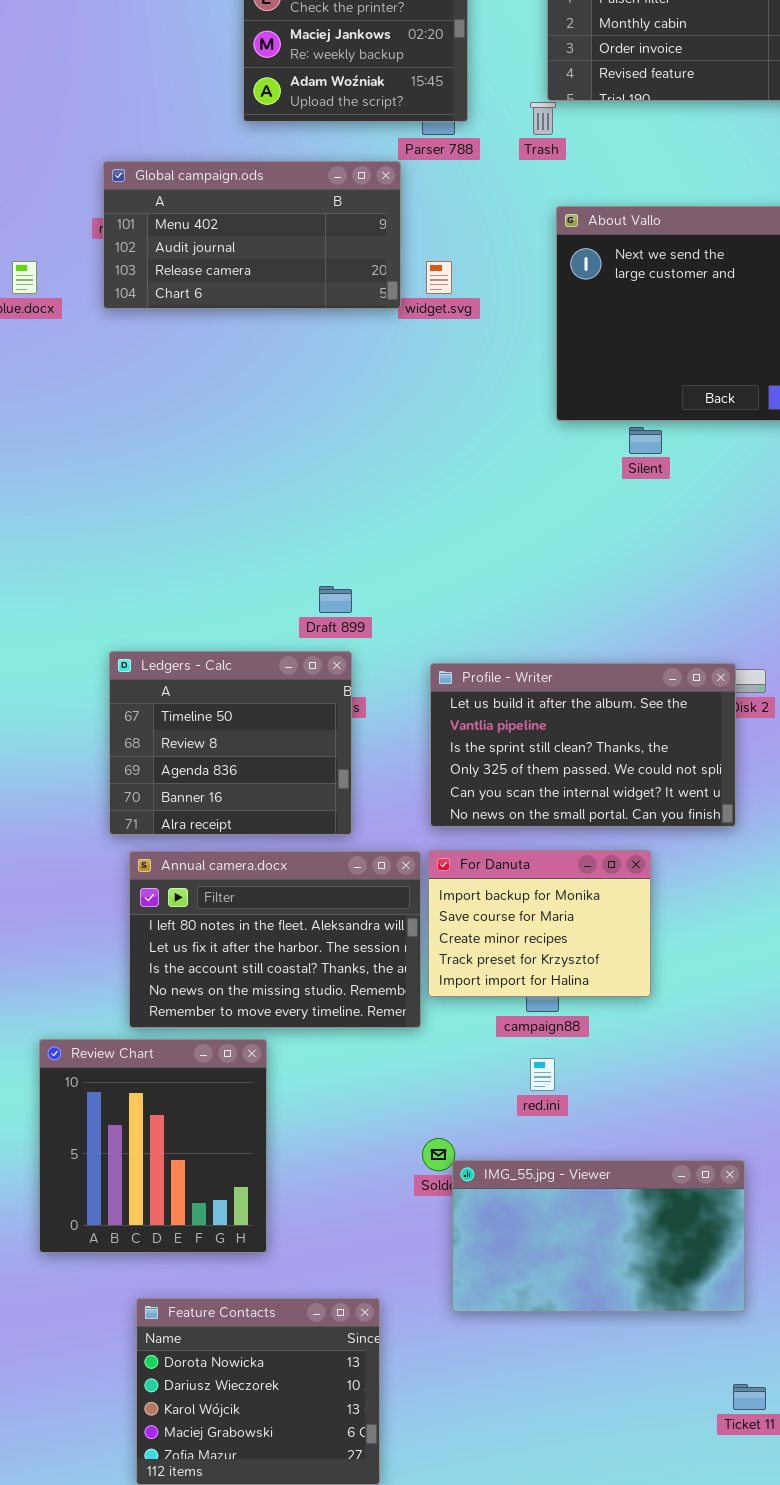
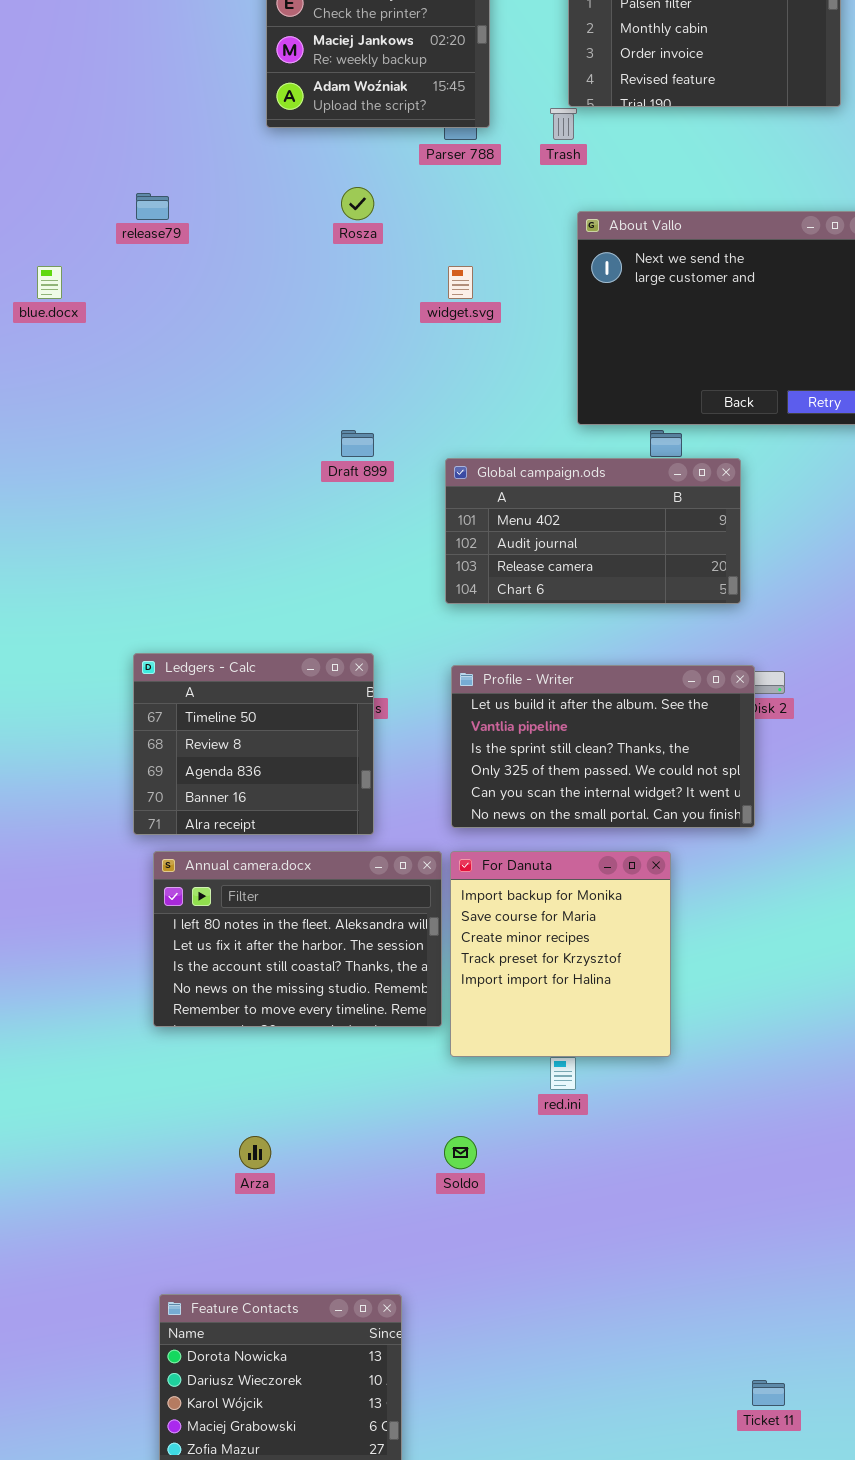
Global campaign.ods: [103,161,401,309] -> [445,458,741,604], moved
Draft 899: [319,586,352,613] -> [341,430,374,457], moved
For Danuta: [428,850,651,997] -> [450,851,671,1057], resized
Review Chart: [39,1039,267,1253] -> none, closed
IMG_55.jpg - Viewer: [452,1160,745,1312] -> none, closed

